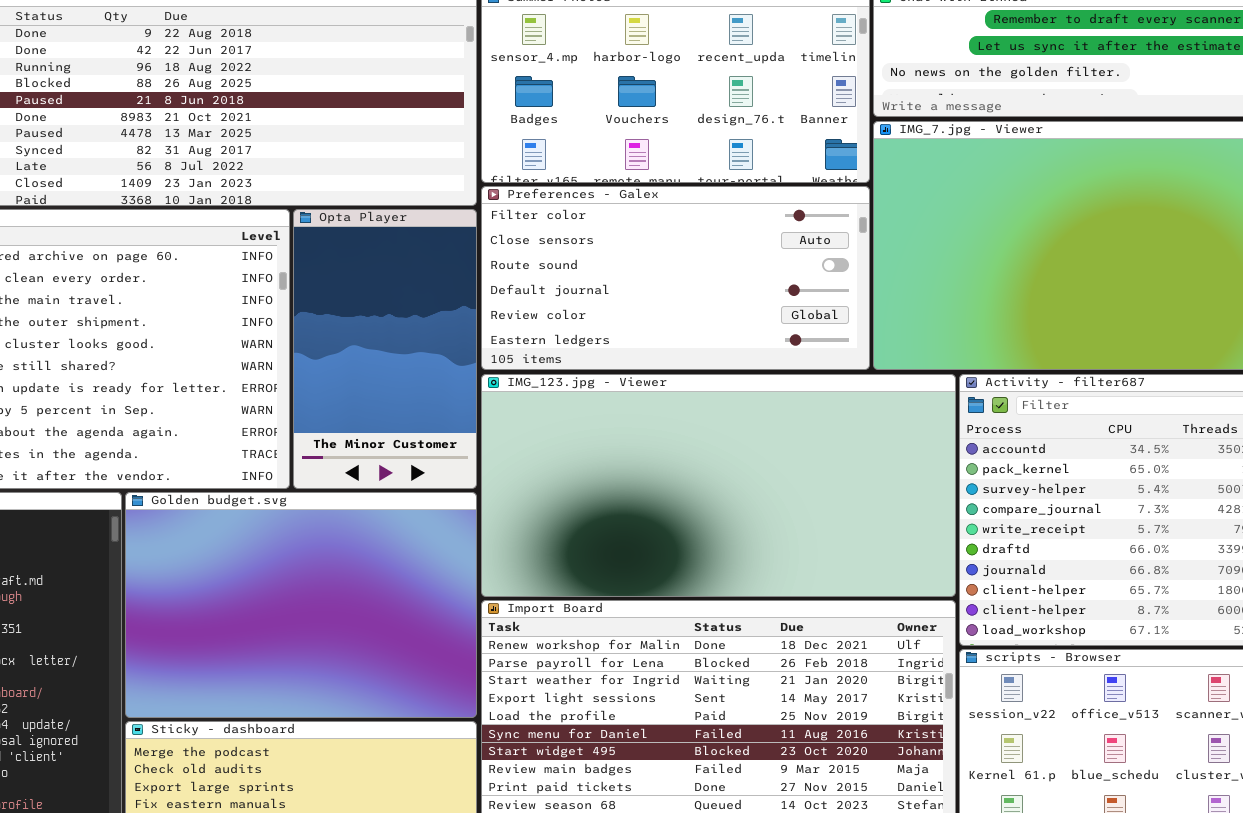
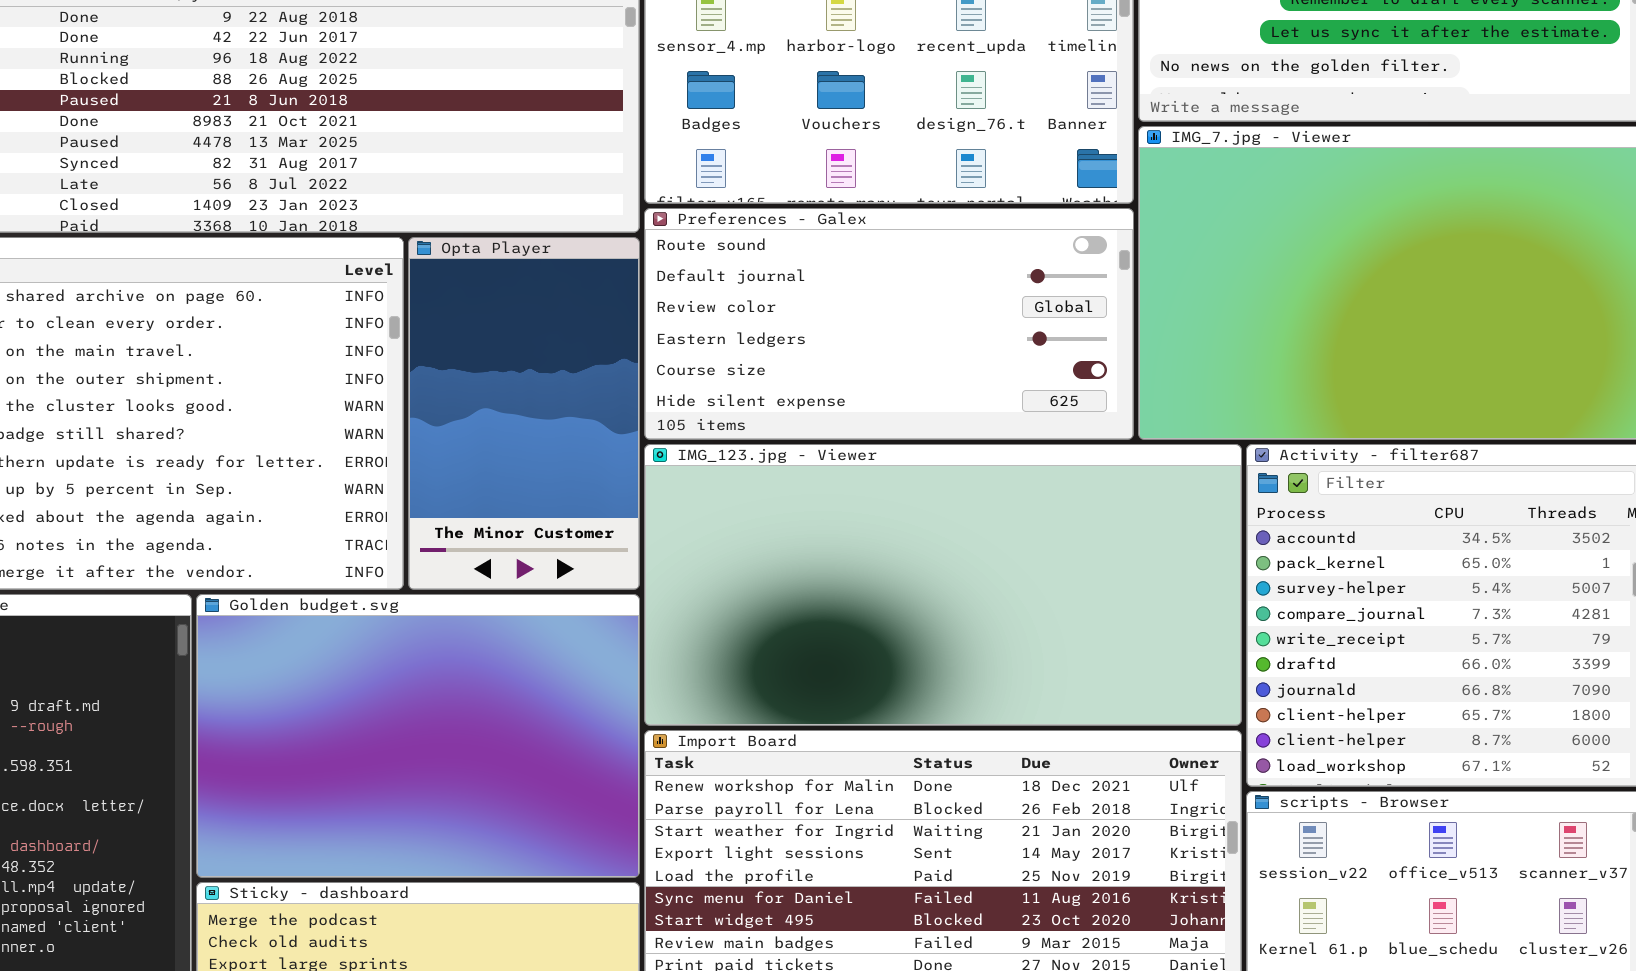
Preferences - Galex: [481,186,870,370] -> [644,208,1134,440], scrolled down 2 rows

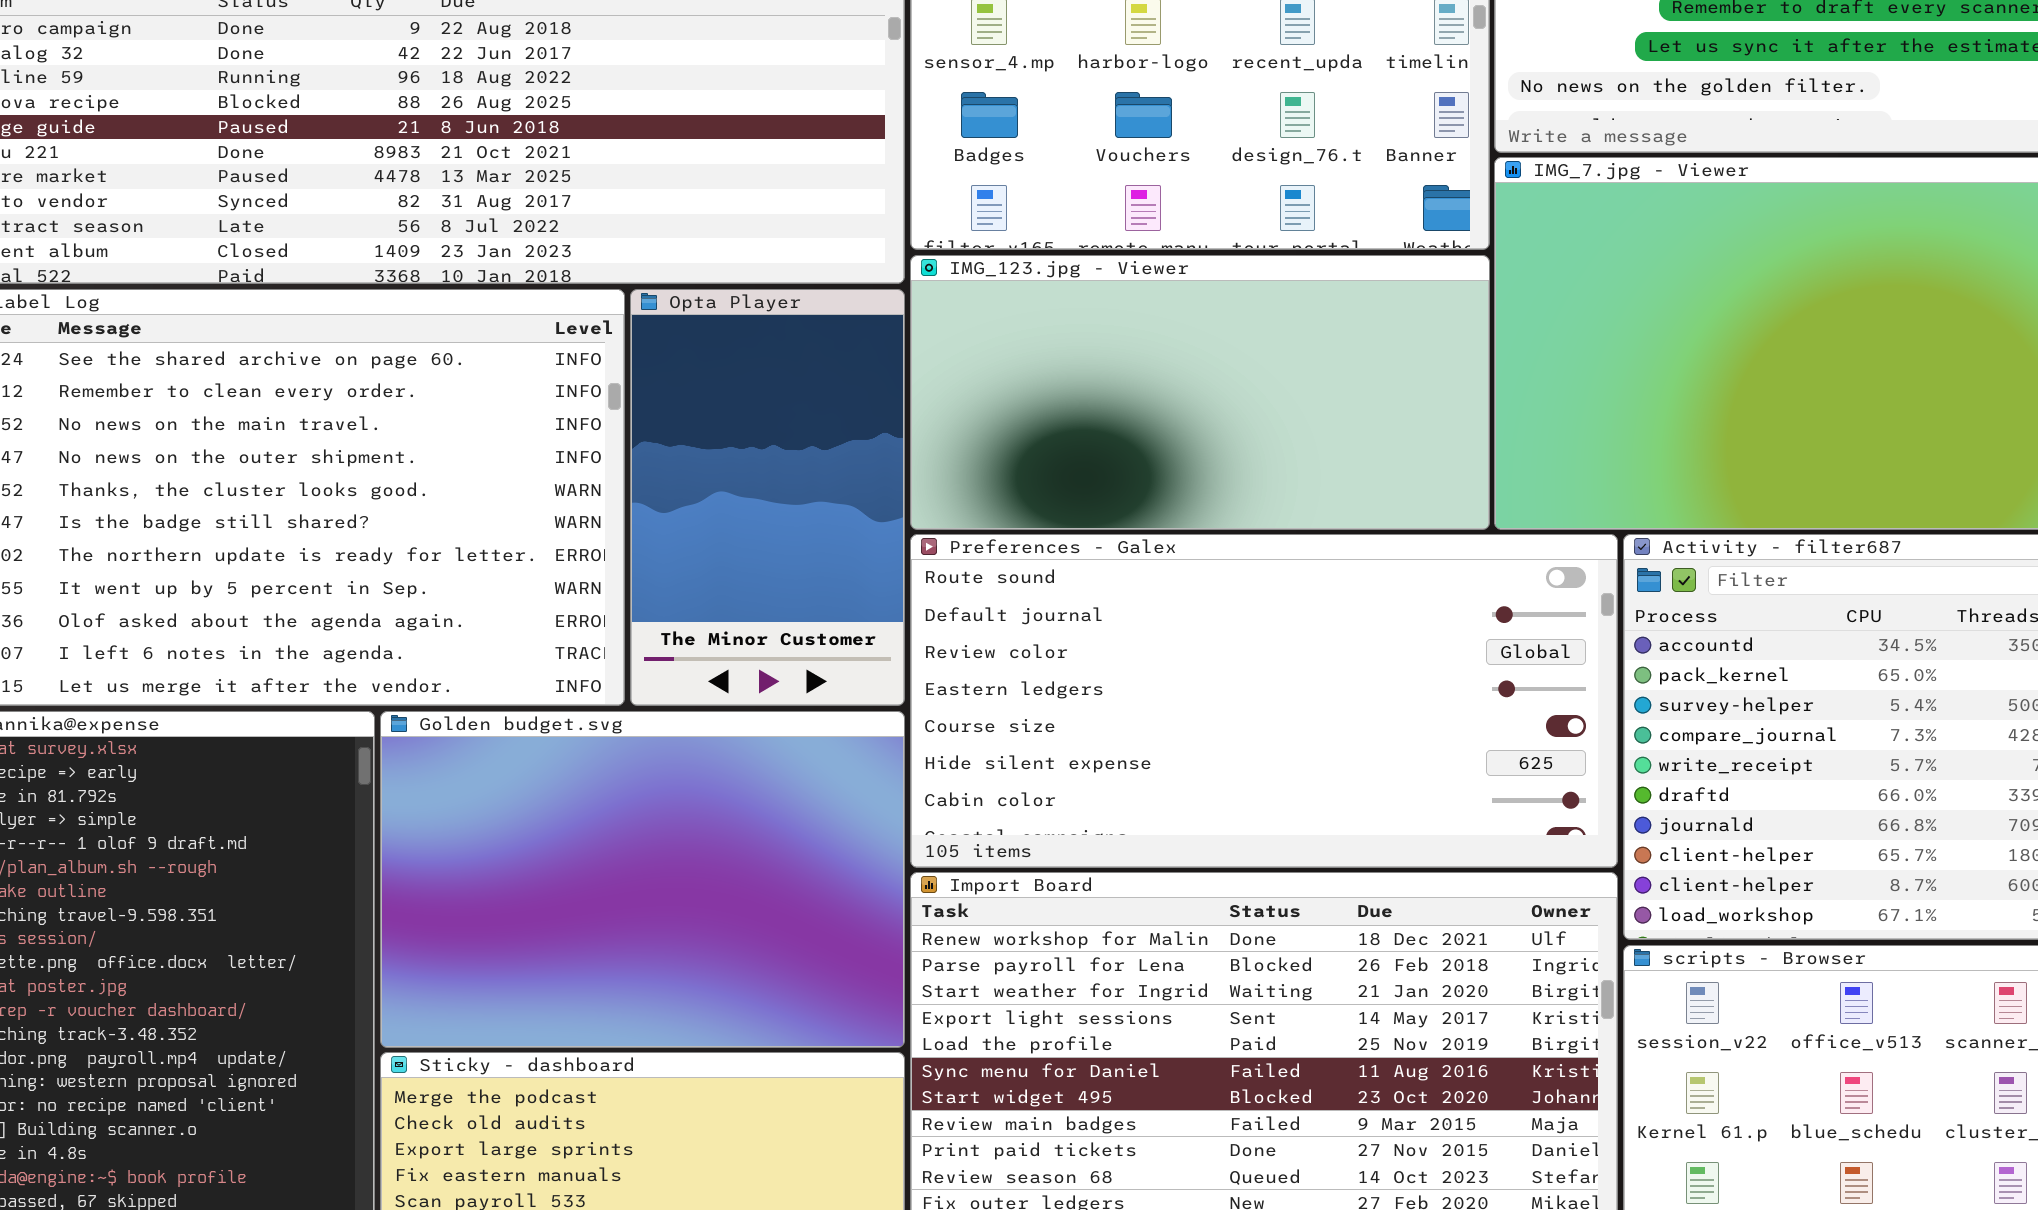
Preferences - Galex: [644,208,1134,440] -> [910,534,1618,868], moved, resized
IMG_123.jpg - Viewer: [644,444,1242,726] -> [910,255,1490,530], moved, resized

